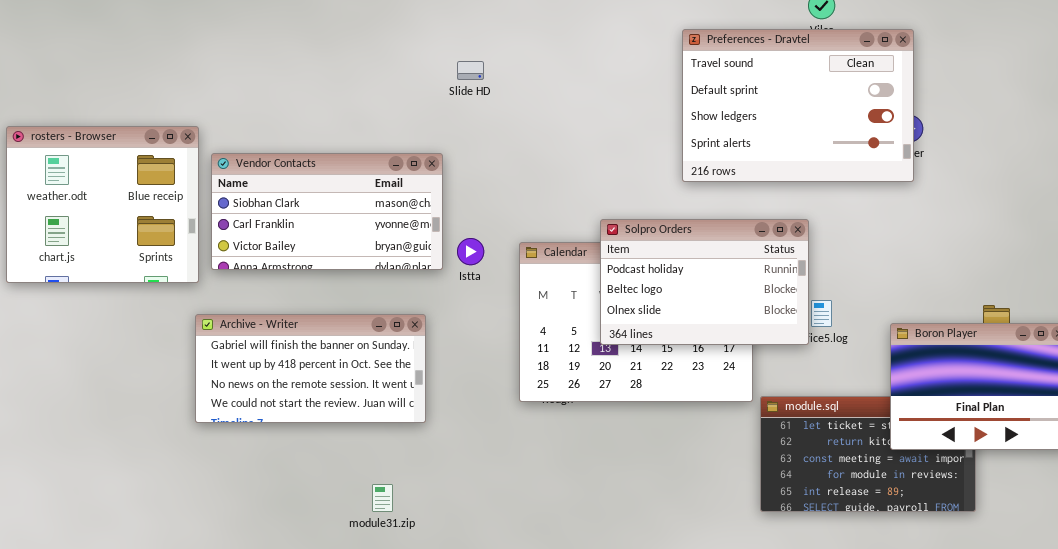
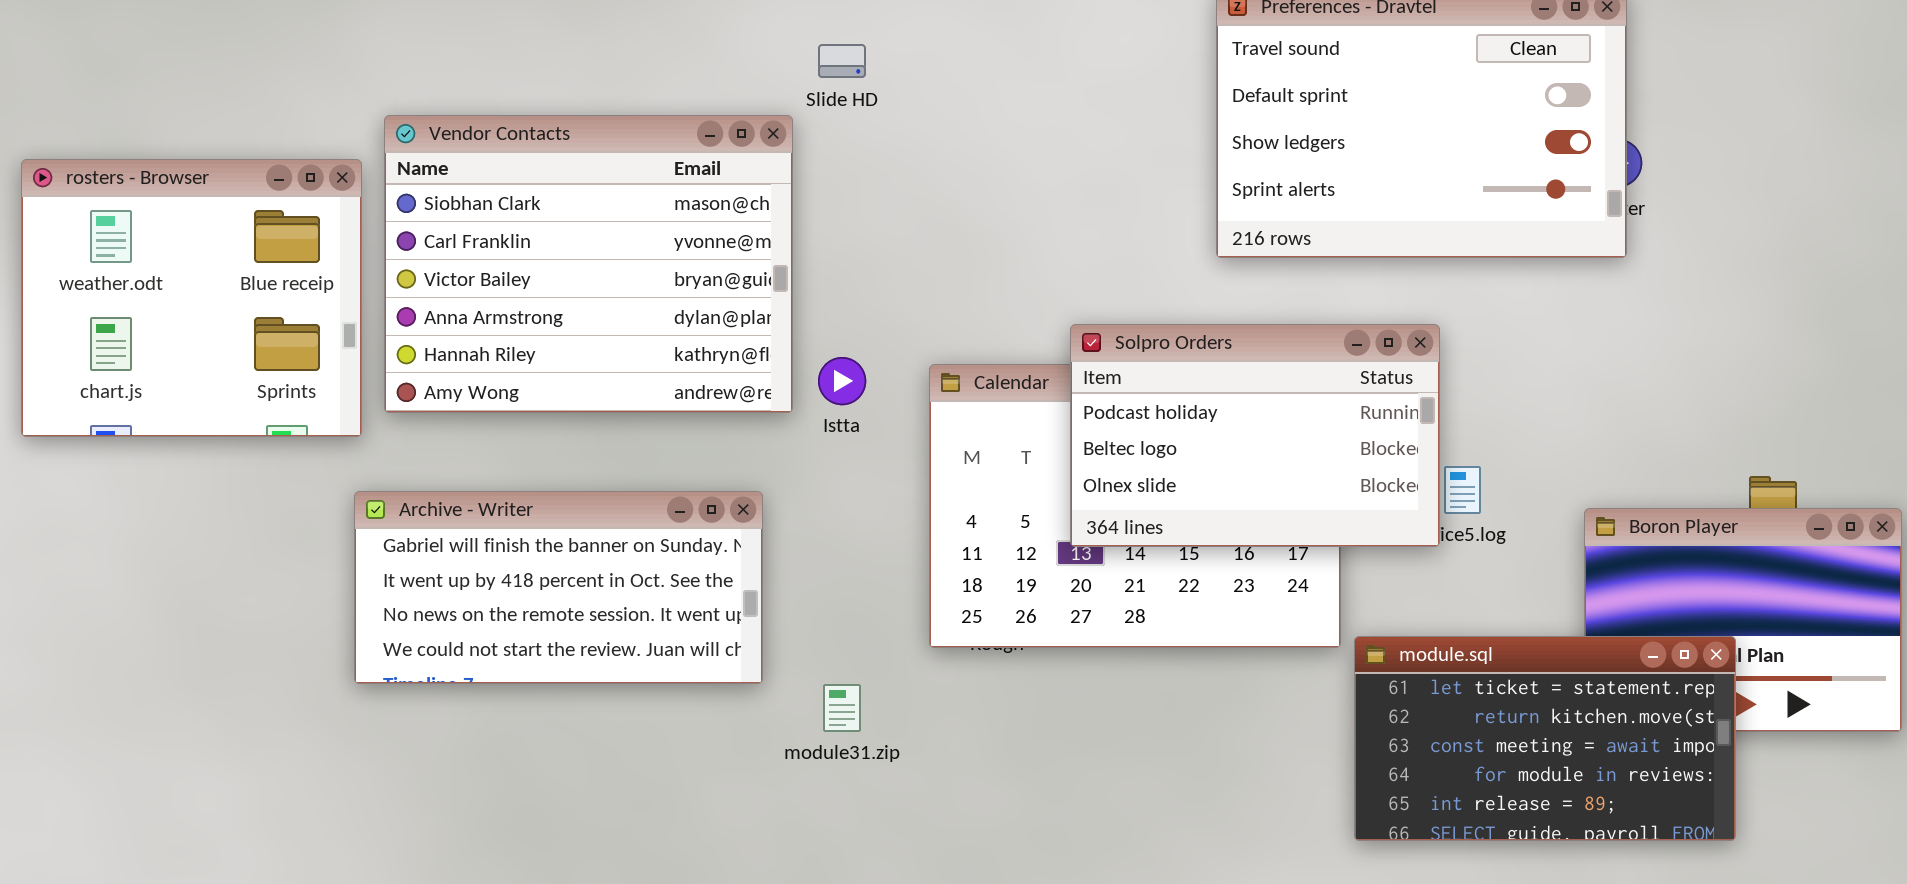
Vendor Contacts: [211,153,443,270] -> [384,115,793,413], resized
module.sql: [760,396,976,512] -> [1354,636,1736,841], raised
module31.zip: [372,484,393,512] -> [823,684,861,732], moved

